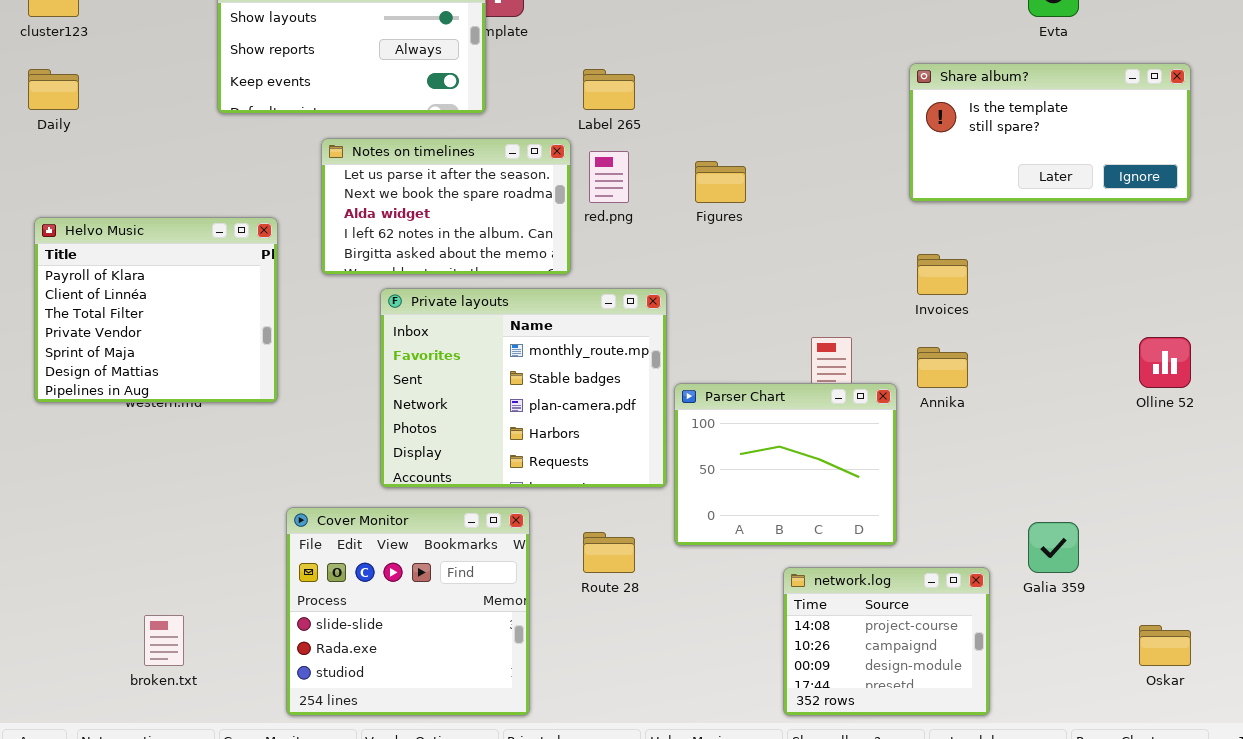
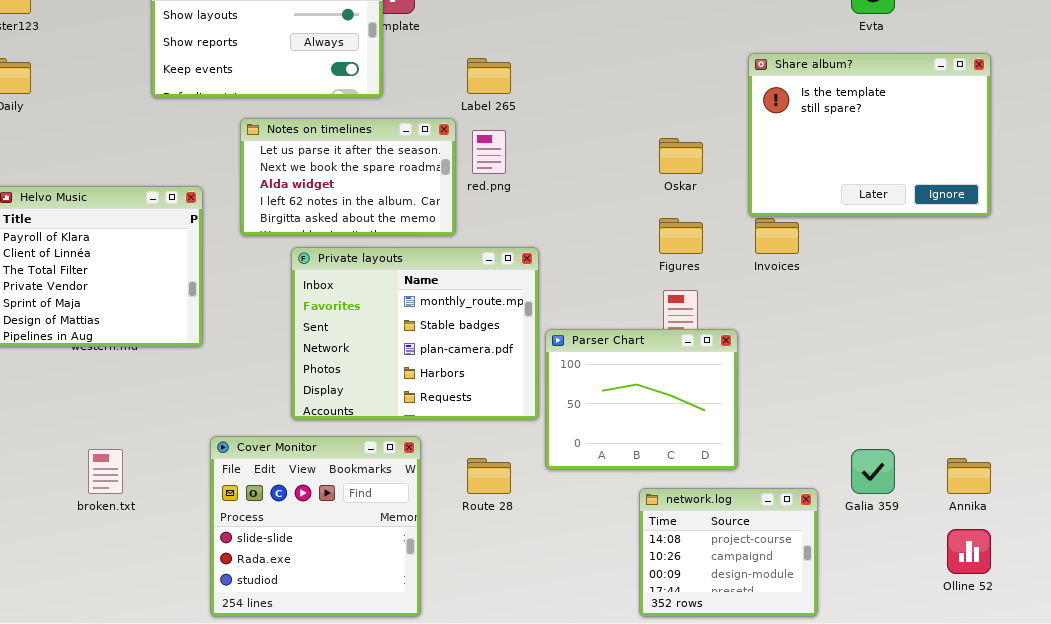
Share album?: [909,63,1191,202] -> [748,53,991,217], resized
Figures: [695,161,746,203] -> [659,218,703,254], moved
Olline 52: [1139,337,1191,388] -> [947,529,991,574], moved
Annika: [917,347,968,388] -> [947,458,991,494], moved
broken.txt: [144,615,184,666] -> [88,449,123,494], moved
Oskar: [1139,625,1191,666] -> [659,138,703,174], moved

